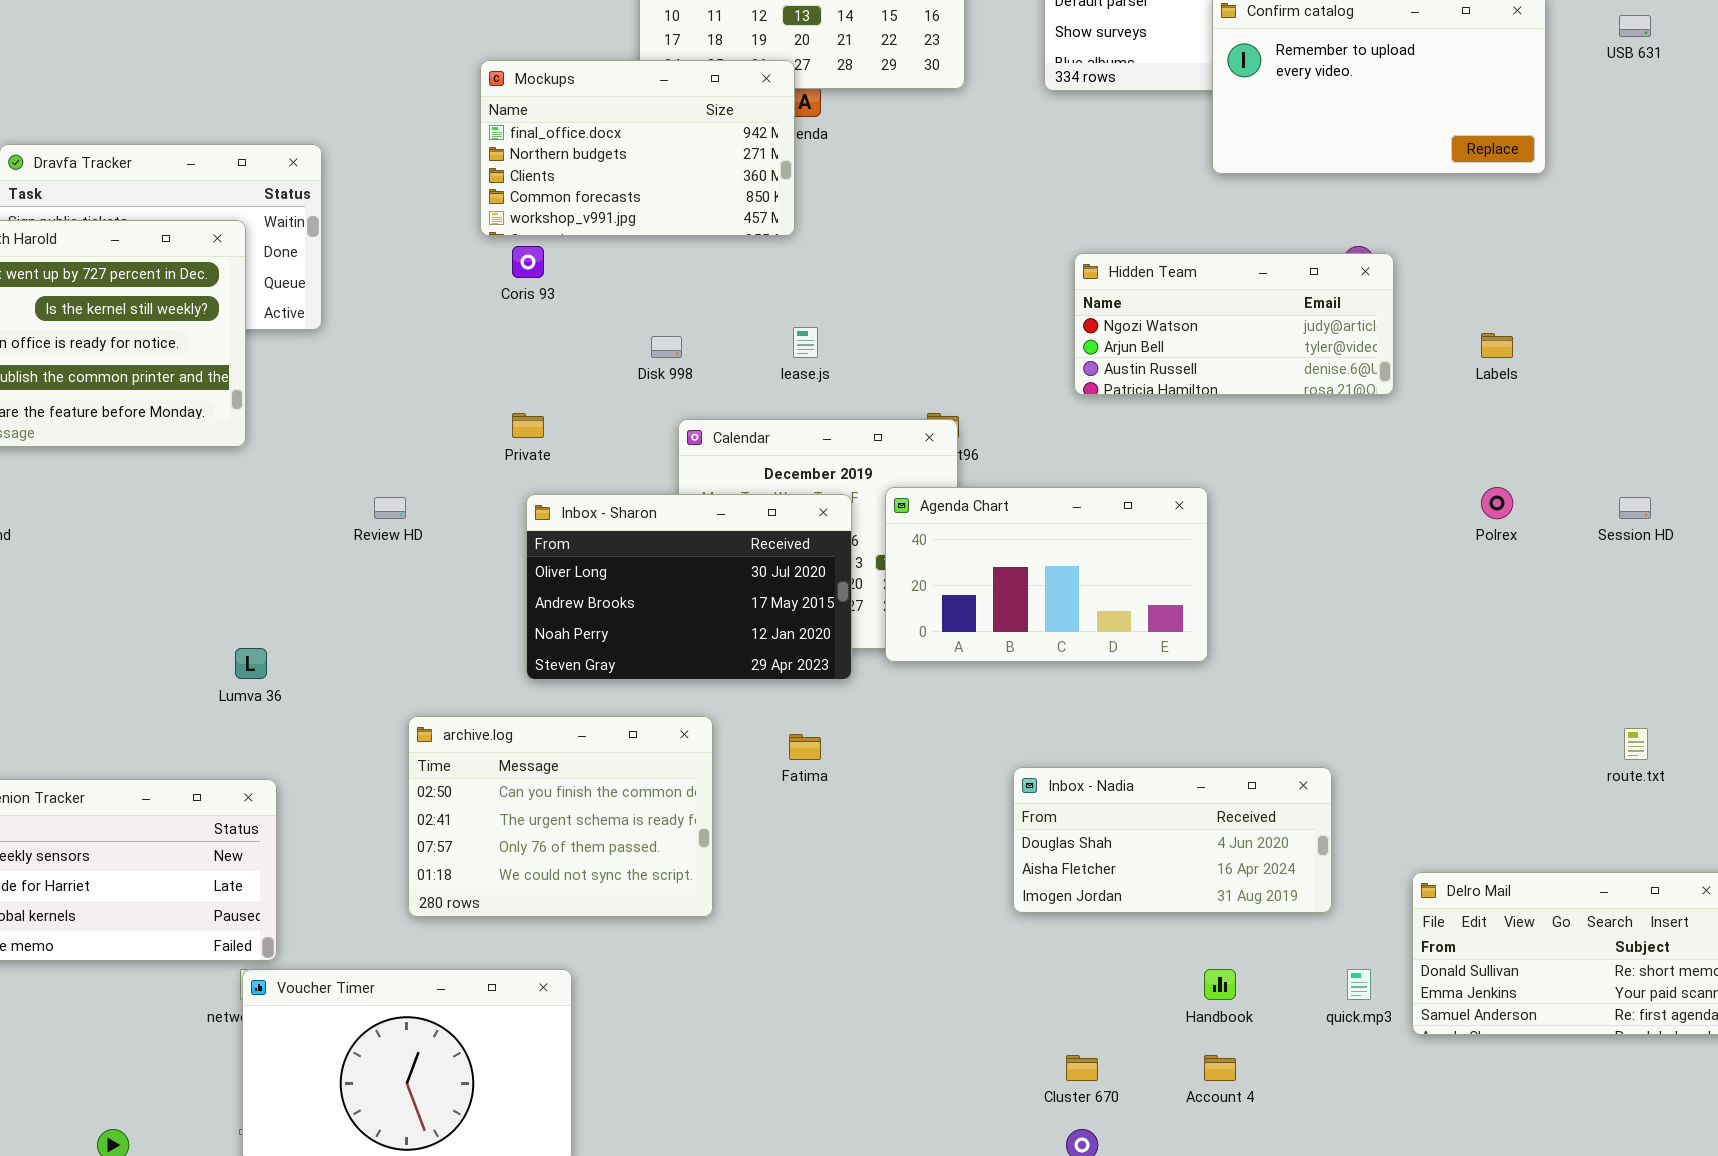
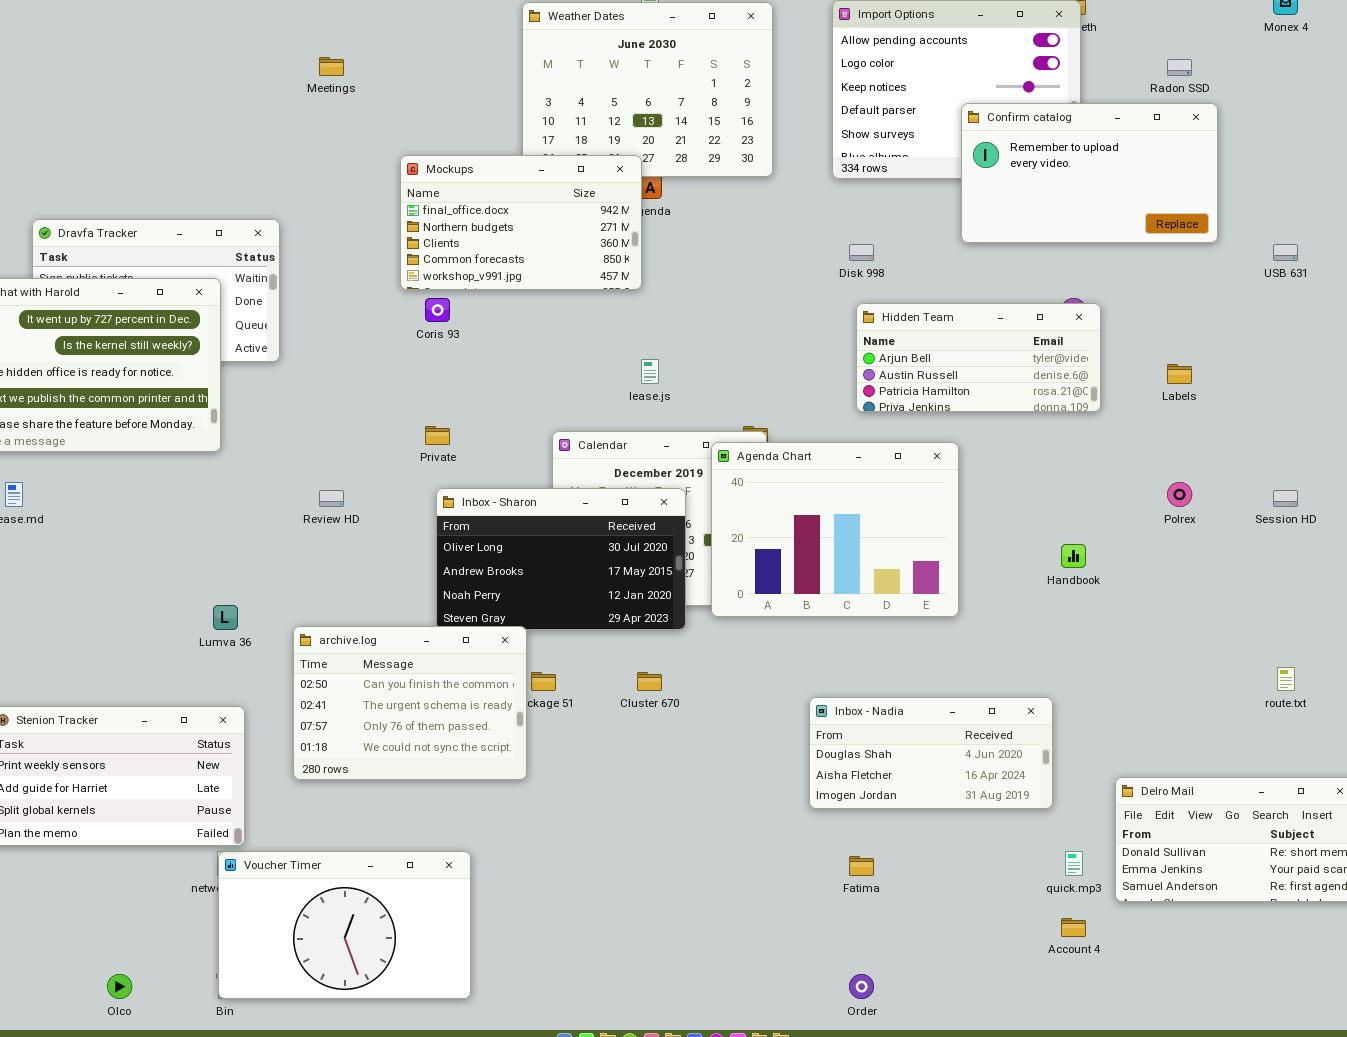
USB 631: [1619,15,1651,37] -> [1273,244,1298,261], moved
Hidden Team: [1074,253,1394,395] -> [856,303,1101,412], scrolled down 1 row
Disk 998: [651,336,682,358] -> [849,244,874,261], moved
Agenda Chart: [885,487,1208,662] -> [711,442,959,617], resized
archive.log: [408,716,713,917] -> [293,626,527,780], moved
Fatima: [789,734,821,760] -> [849,856,874,876], moved
Handbook: [1204,969,1236,1000] -> [1061,544,1086,568], moved
Cluster 670: [1066,1055,1098,1081] -> [637,672,662,691], moved
Account 4: [1204,1055,1236,1081] -> [1061,918,1086,937], moved

